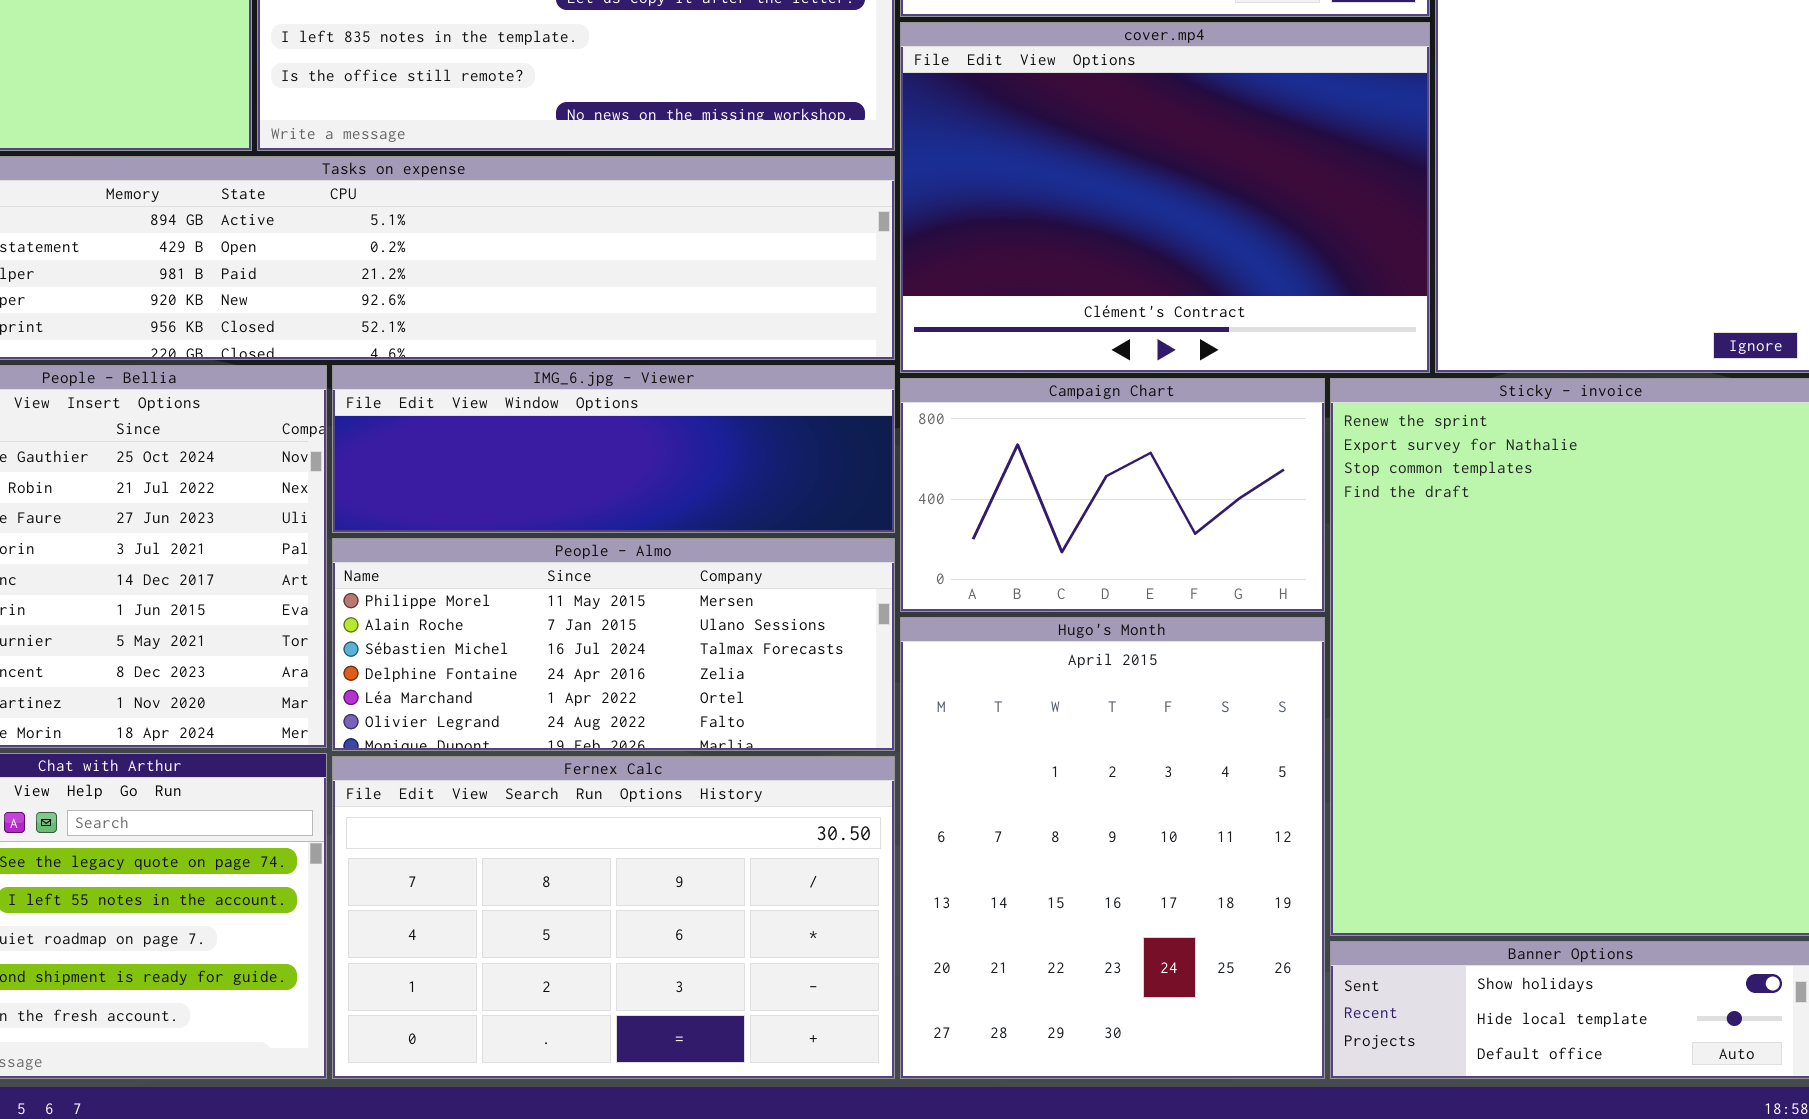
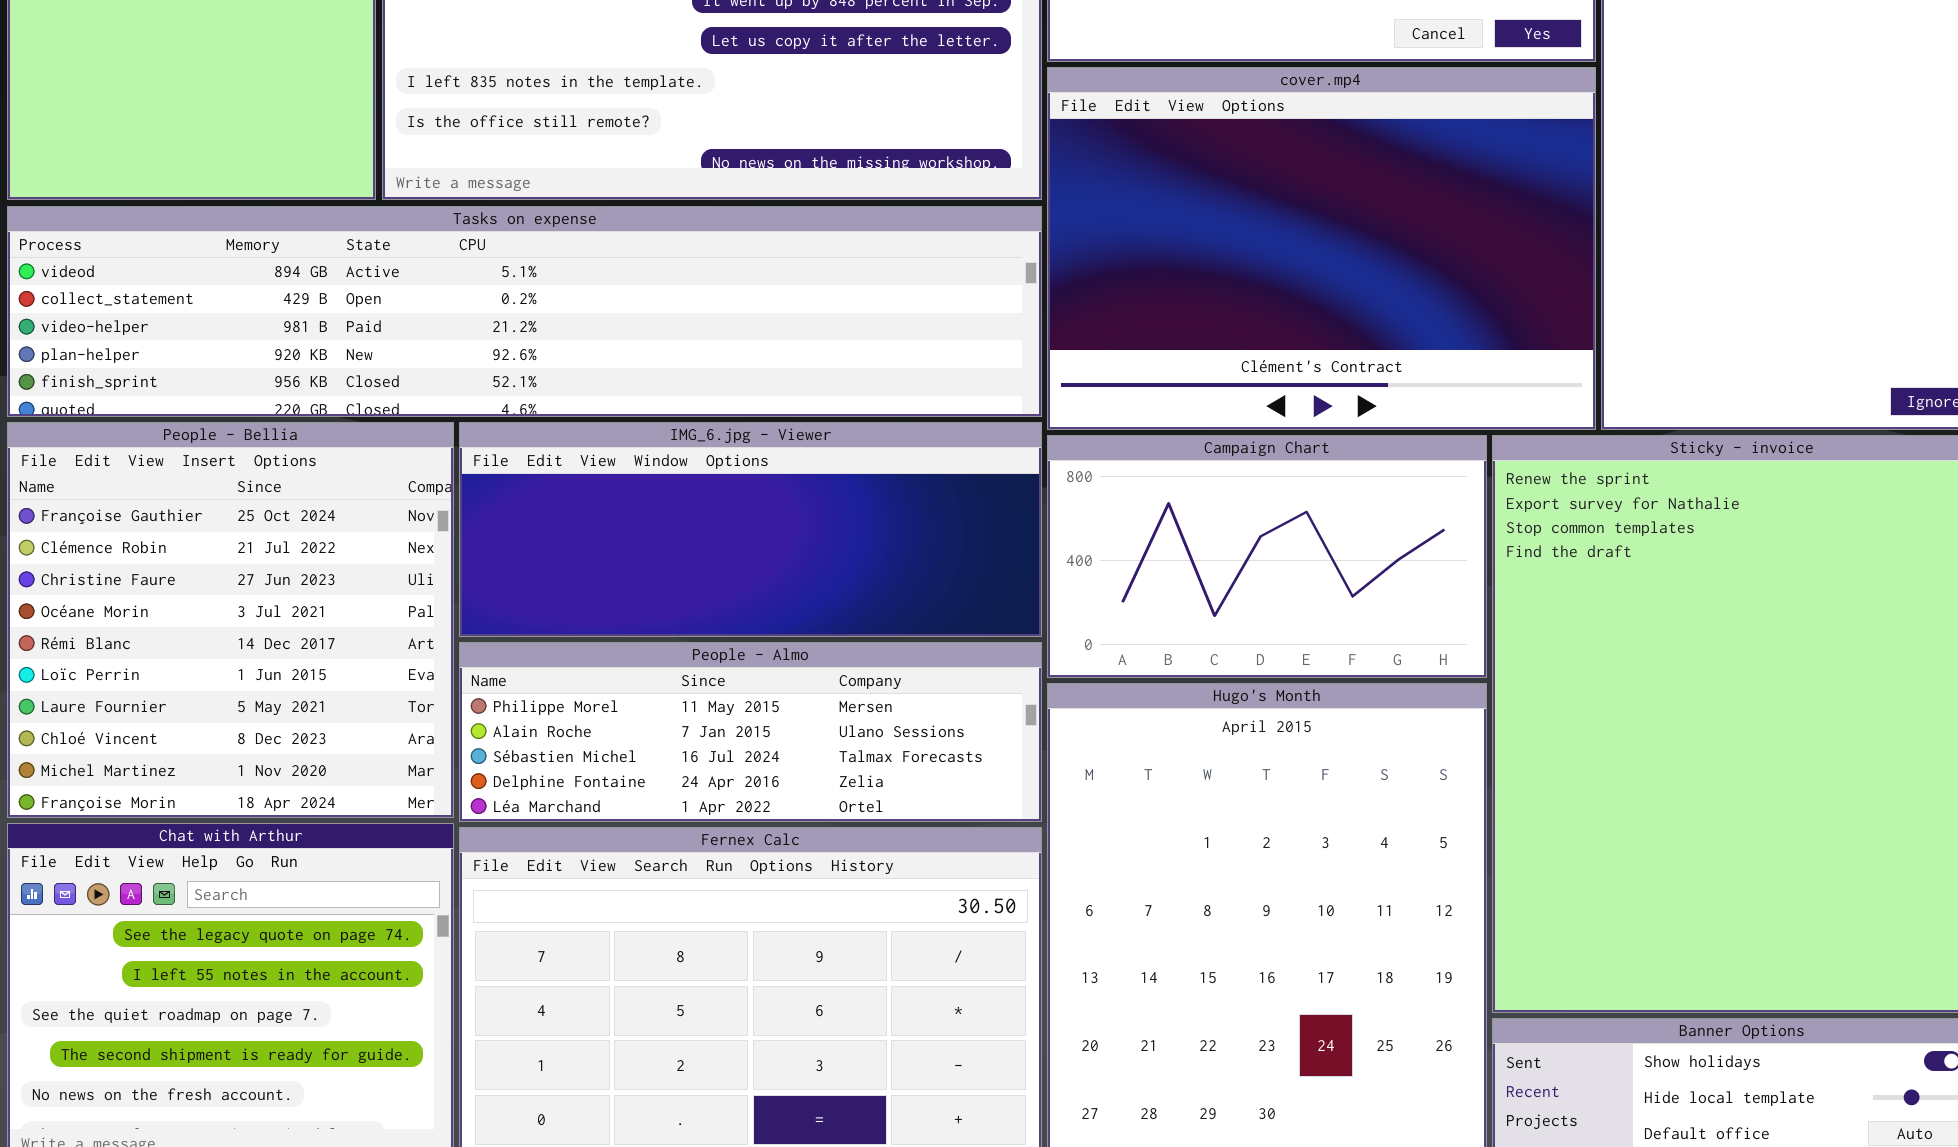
IMG_6.jpg - Viewer: [332,365,895,533] -> [459,422,1042,637], resized
People - Almo: [332,538,895,751] -> [459,642,1042,822], resized

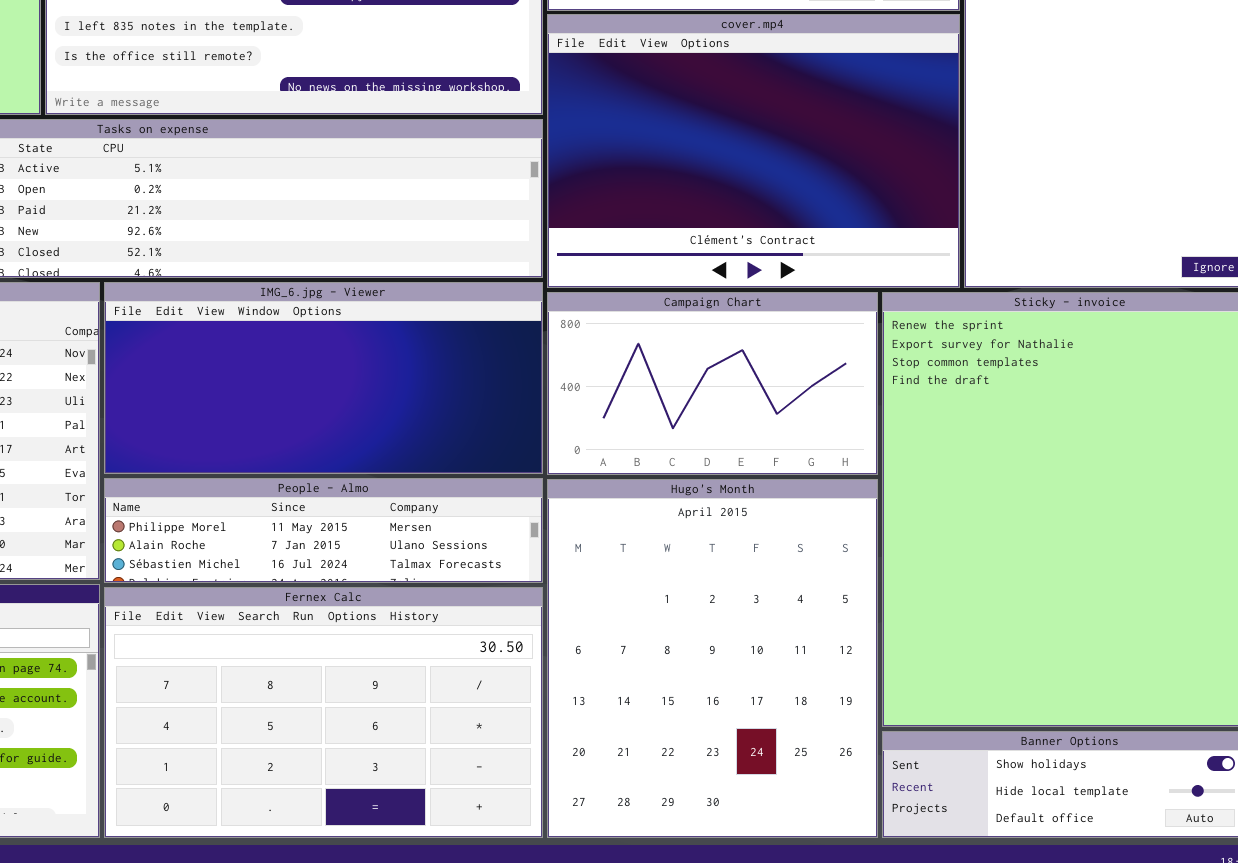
IMG_6.jpg - Viewer: [459,422,1042,637] -> [104,282,543,474], resized
People - Almo: [459,642,1042,822] -> [104,478,543,583], resized

